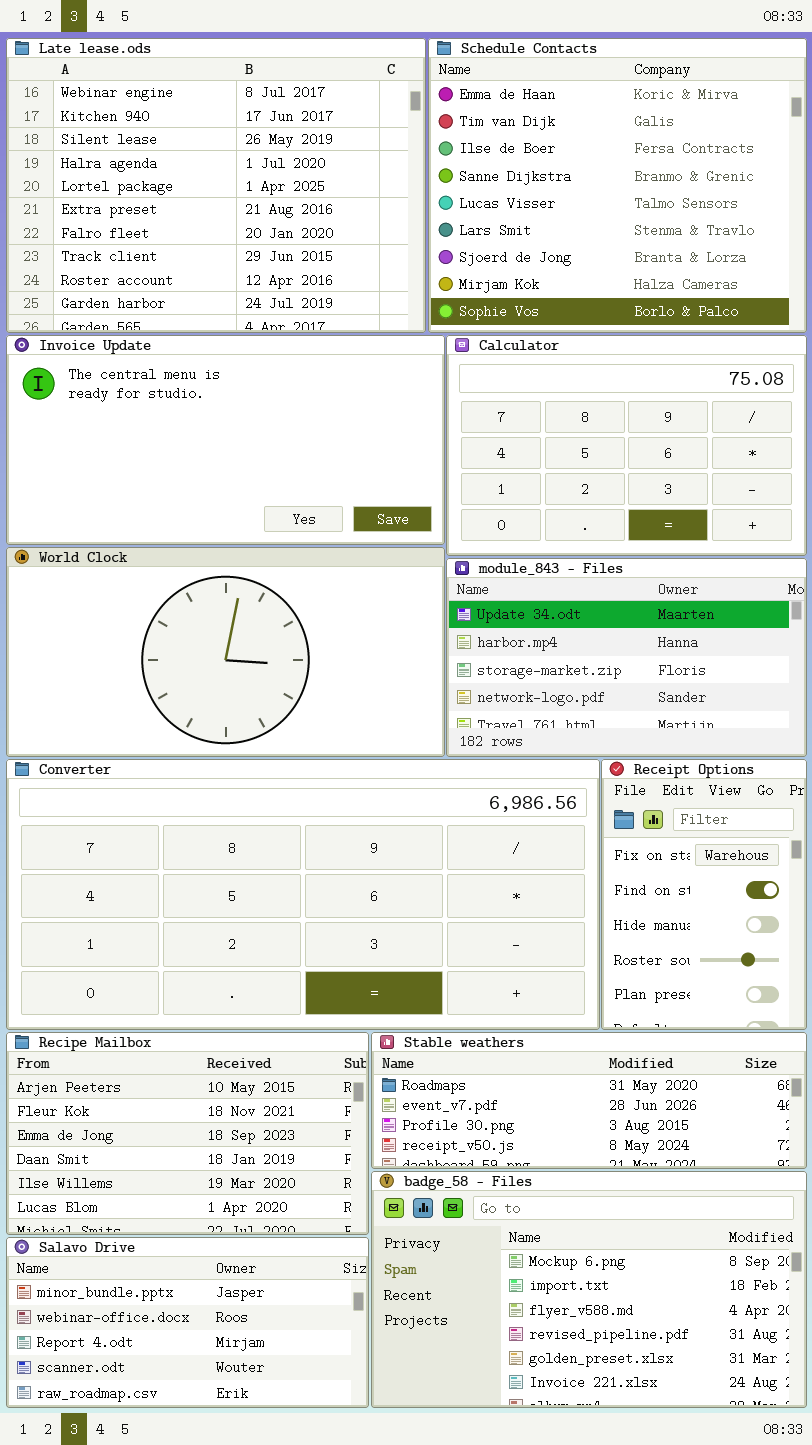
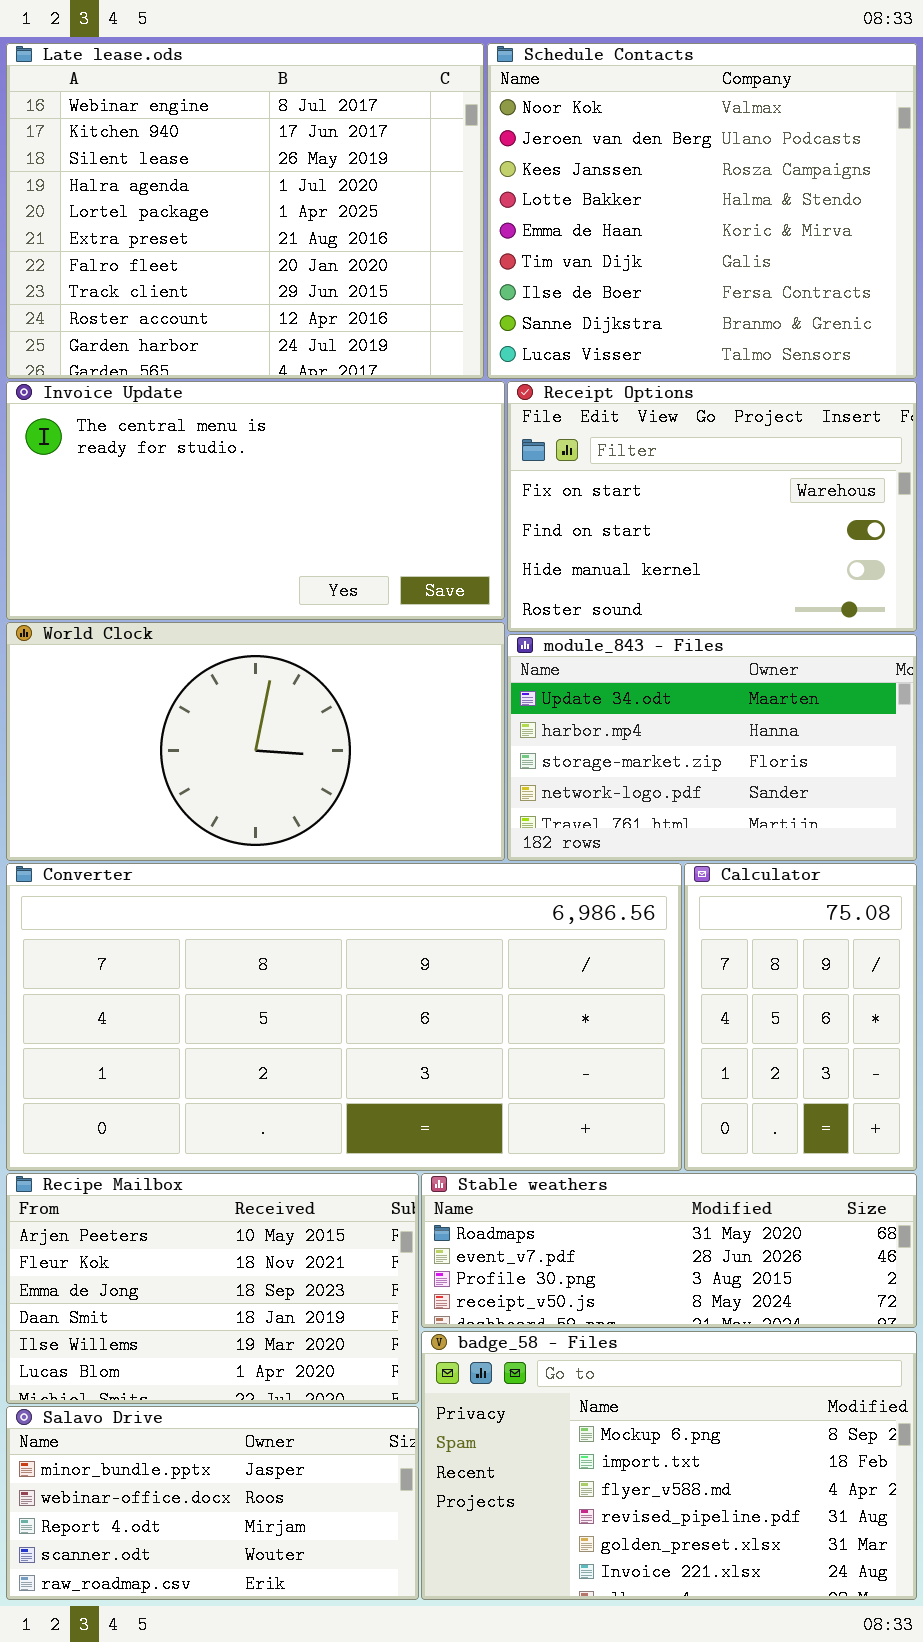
Schedule Contacts: [428,38,807,333] -> [487,43,917,379], scrolled up 4 rows
Calculator: [446,335,807,556] -> [684,863,917,1171], moved, resized
Receipt Options: [601,759,807,1030] -> [507,381,917,632], moved, resized

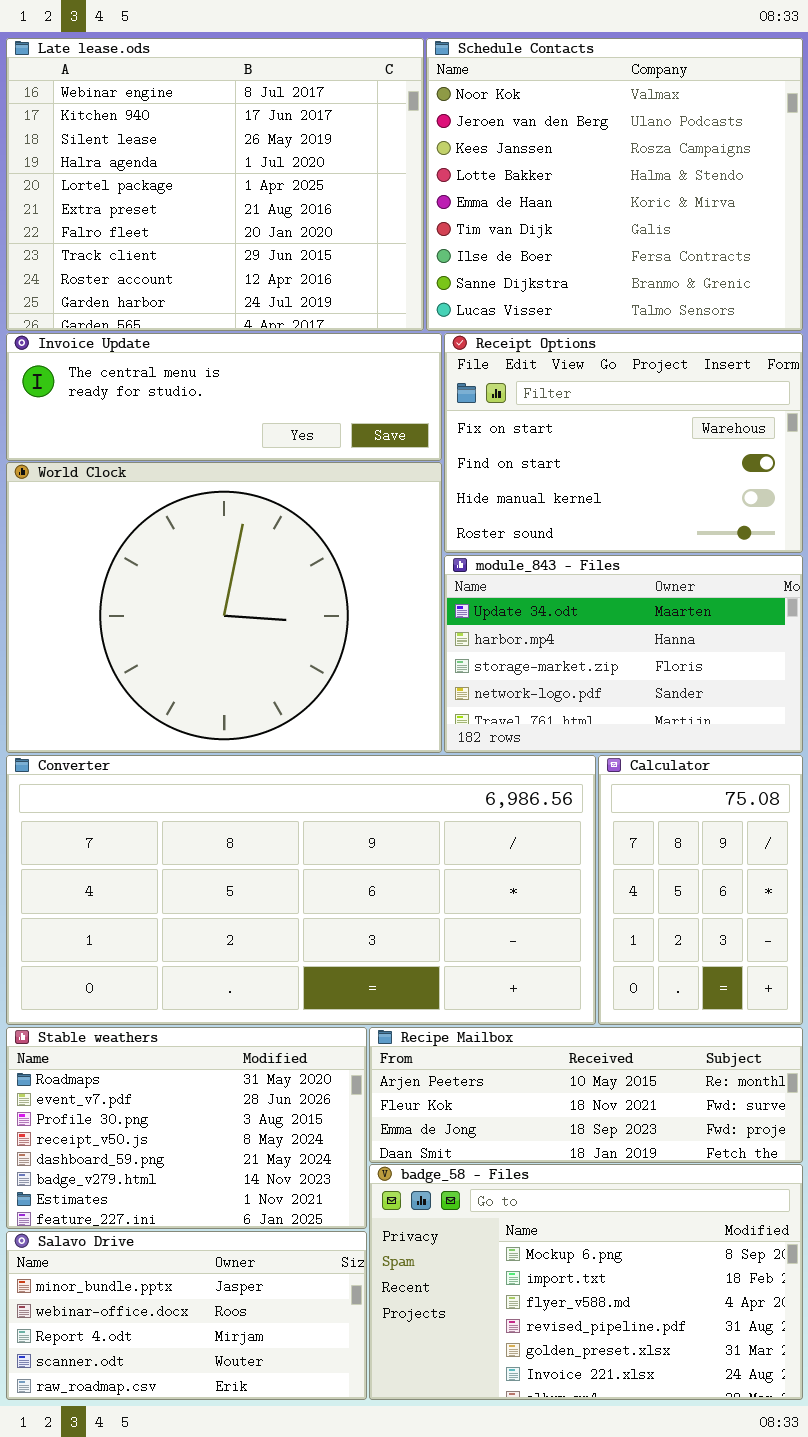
Invoice Update: [6,381,505,620] -> [6,333,442,461], resized
World Clock: [6,622,505,861] -> [6,462,442,753], resized
Recipe Mailbox: [6,1173,419,1404] -> [369,1027,803,1163], moved, resized
Stable weathers: [421,1173,917,1328] -> [6,1027,367,1229], moved, resized

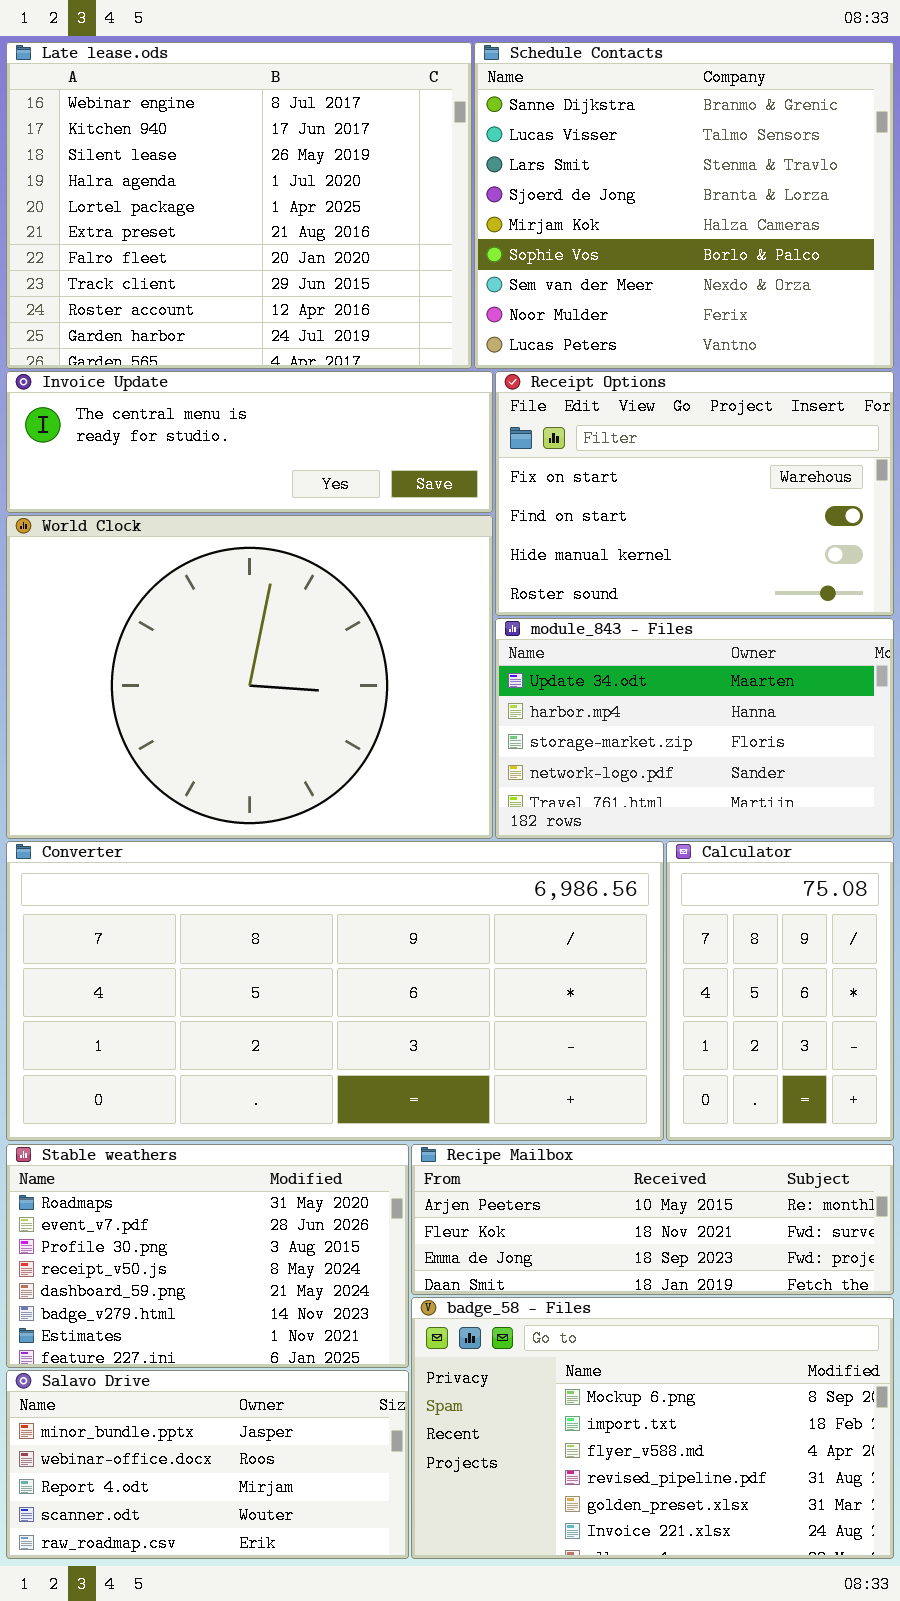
Schedule Contacts: [426,38,803,331] -> [474,42,894,369], scrolled down 7 rows

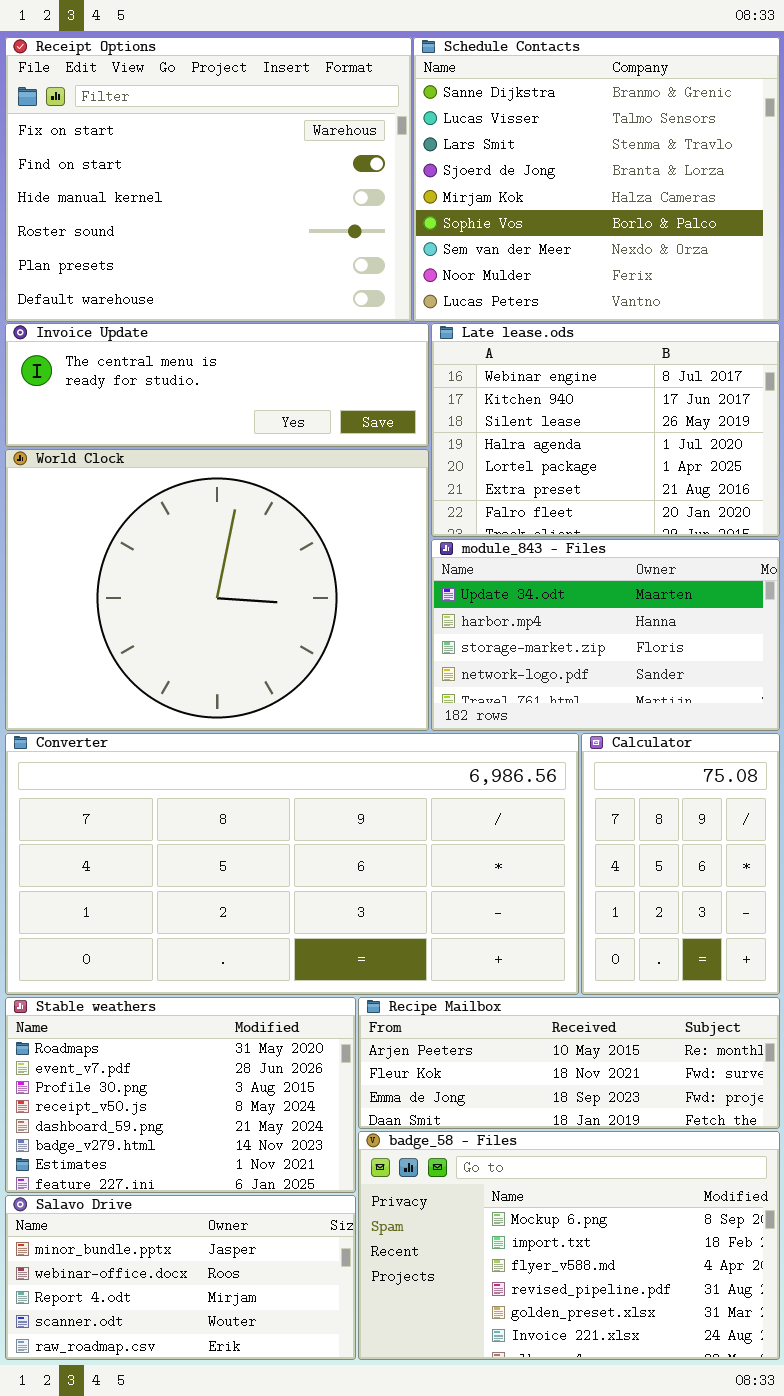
Late lease.ods: [6,42,472,369] -> [431,323,780,537], moved, resized
Receipt Options: [495,371,894,616] -> [5,37,412,322], moved, resized

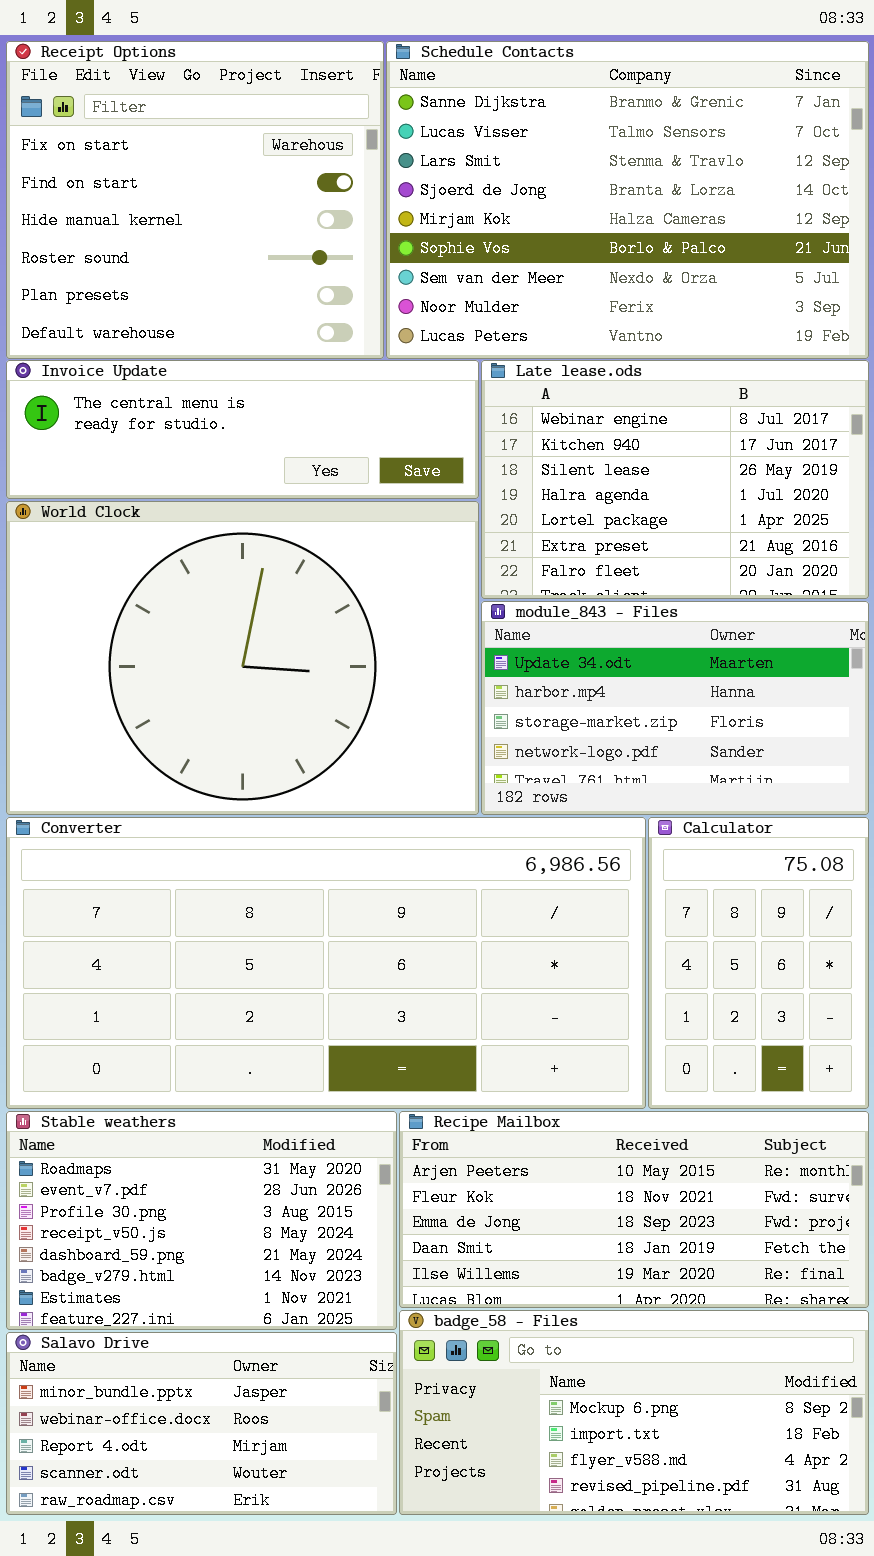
Receipt Options: [5,37,412,322] -> [6,41,384,359], resized
Schedule Contacts: [413,37,780,322] -> [386,41,869,359], resized
Recipe Mailbox: [358,997,780,1129] -> [399,1111,869,1308], resized
badge_58 - Files: [358,1131,780,1360] -> [399,1310,869,1515], resized

